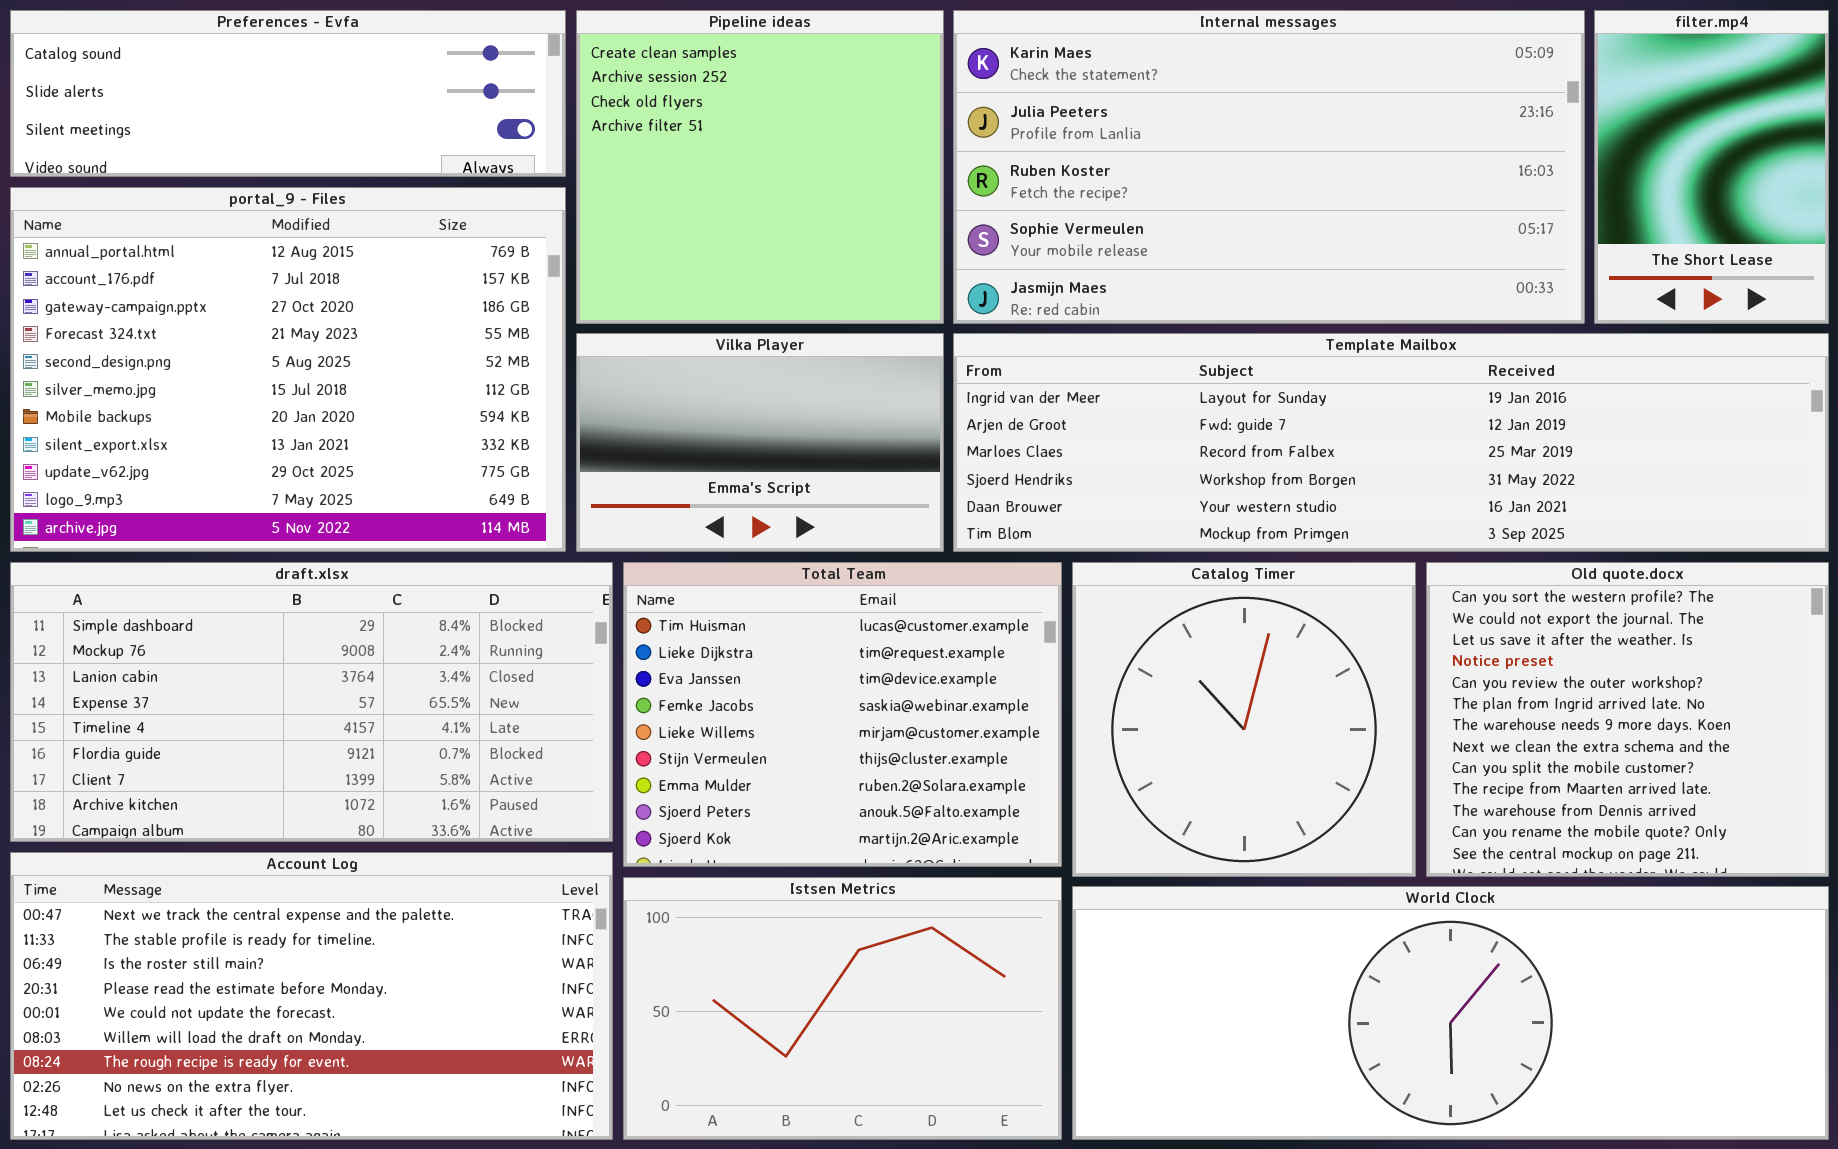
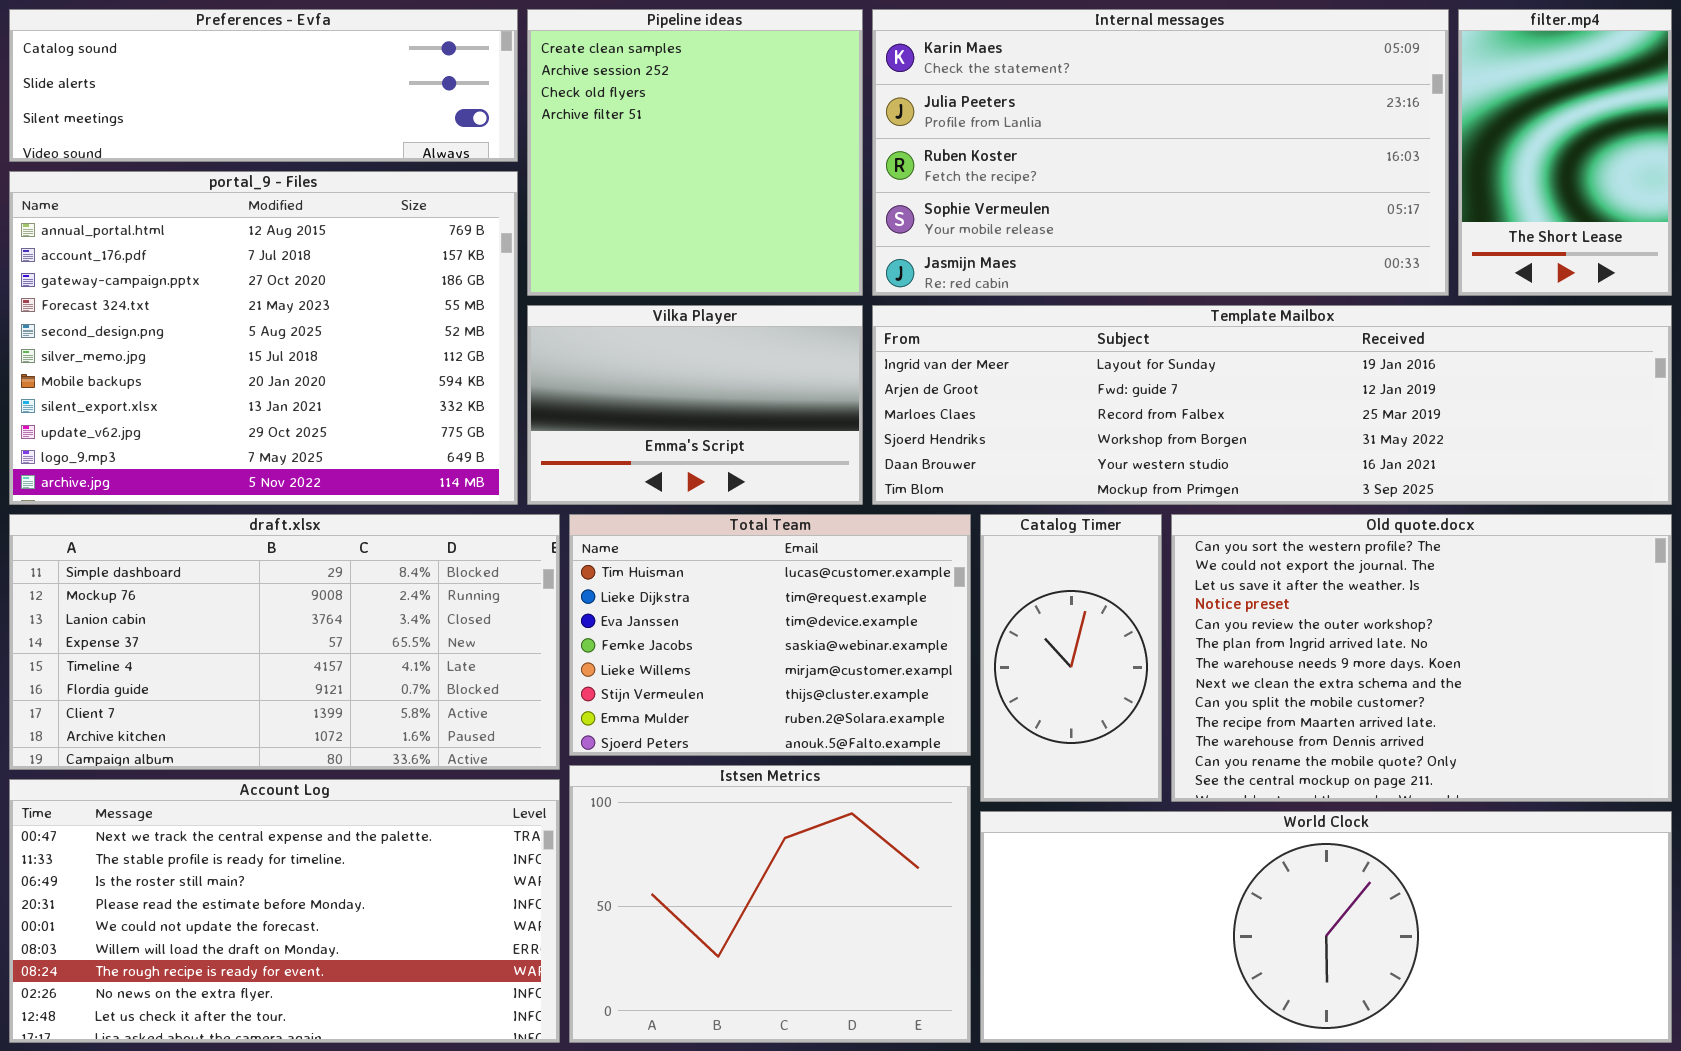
Total Team: [623,562,1062,867] -> [569,514,971,756], resized
Catalog Timer: [1072,562,1416,877] -> [980,514,1162,802], resized
Old quote.docx: [1426,562,1829,877] -> [1171,514,1672,802], resized
Istsen Metrics: [623,877,1062,1140] -> [569,765,971,1043], resized

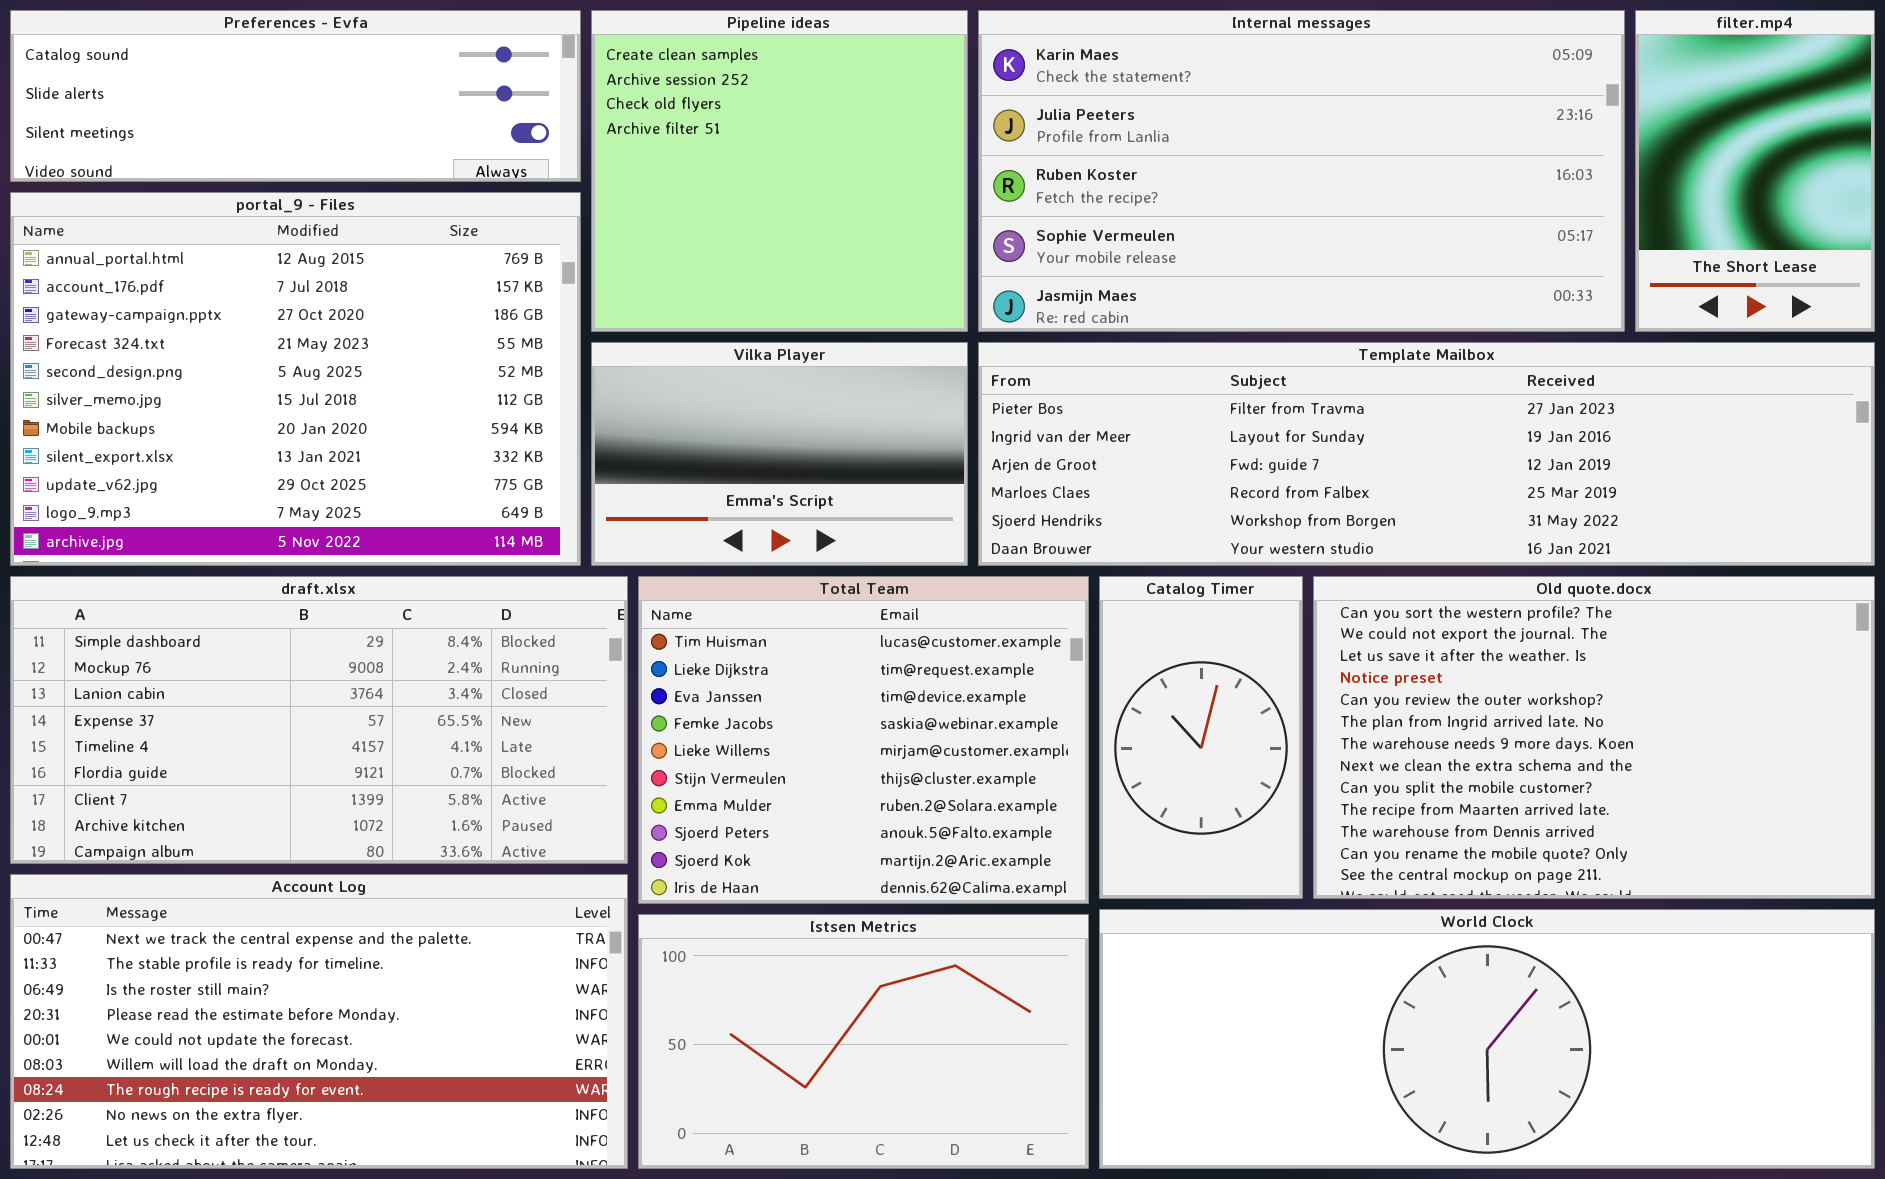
Template Mailbox: [872,305,1672,505] -> [978,342,1875,566], scrolled up 1 row
Total Team: [569,514,971,756] -> [638,576,1089,904], resized
Istsen Metrics: [569,765,971,1043] -> [638,914,1089,1169], resized

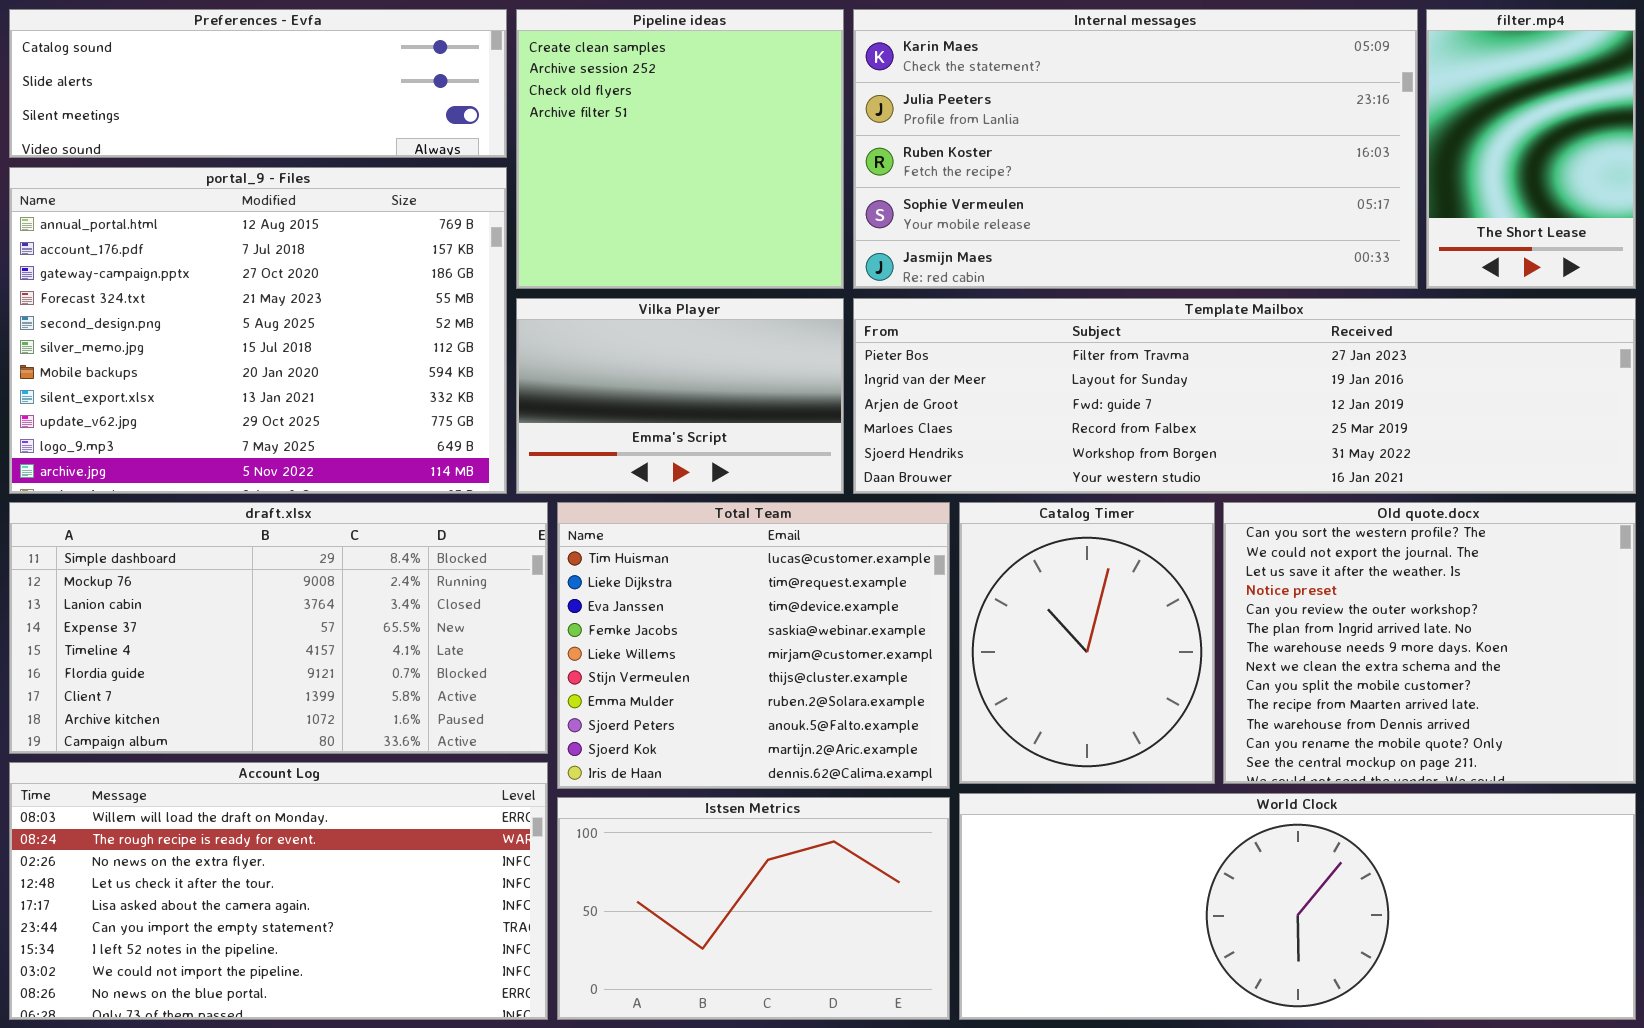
Catalog Timer: [1099,576,1303,899] -> [959,502,1215,784], resized
Old quote.docx: [1313,576,1875,899] -> [1223,502,1636,784], resized
Account Log: [10,874,628,1169] -> [9,762,548,1020], scrolled down 5 rows

